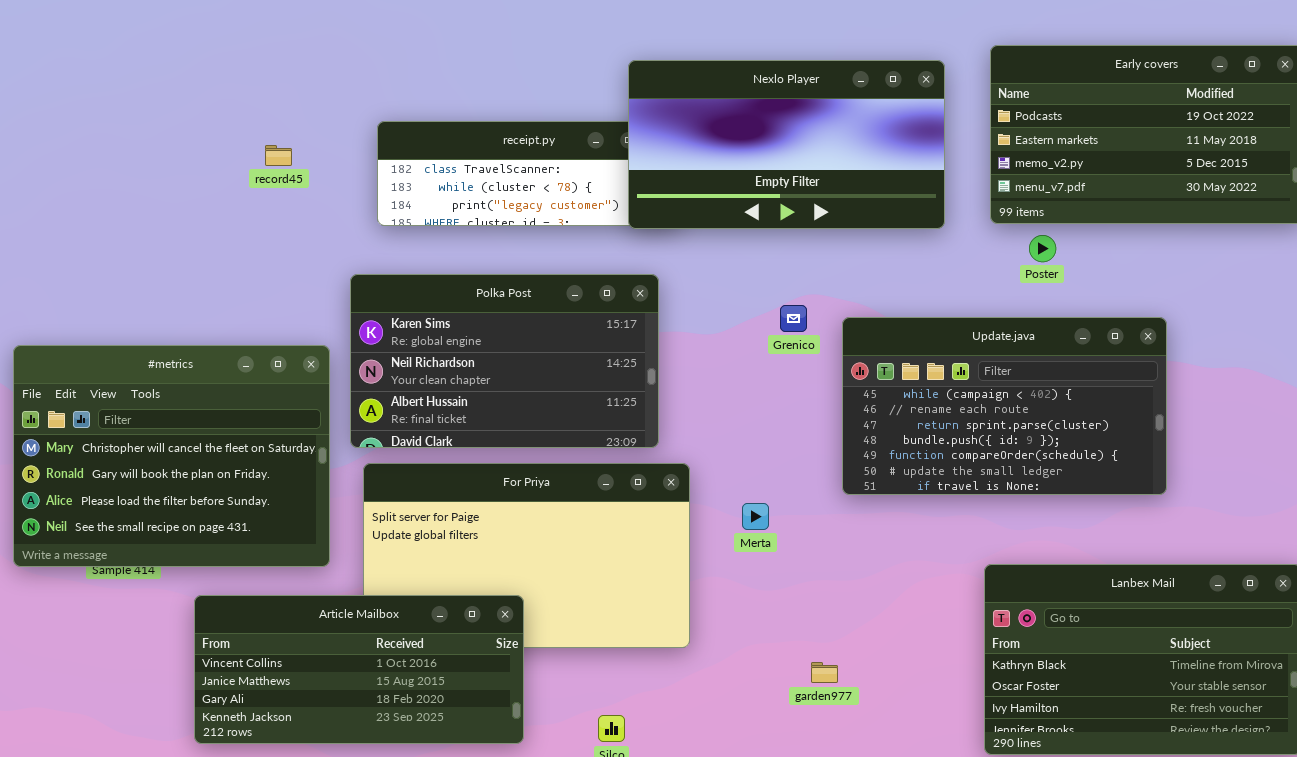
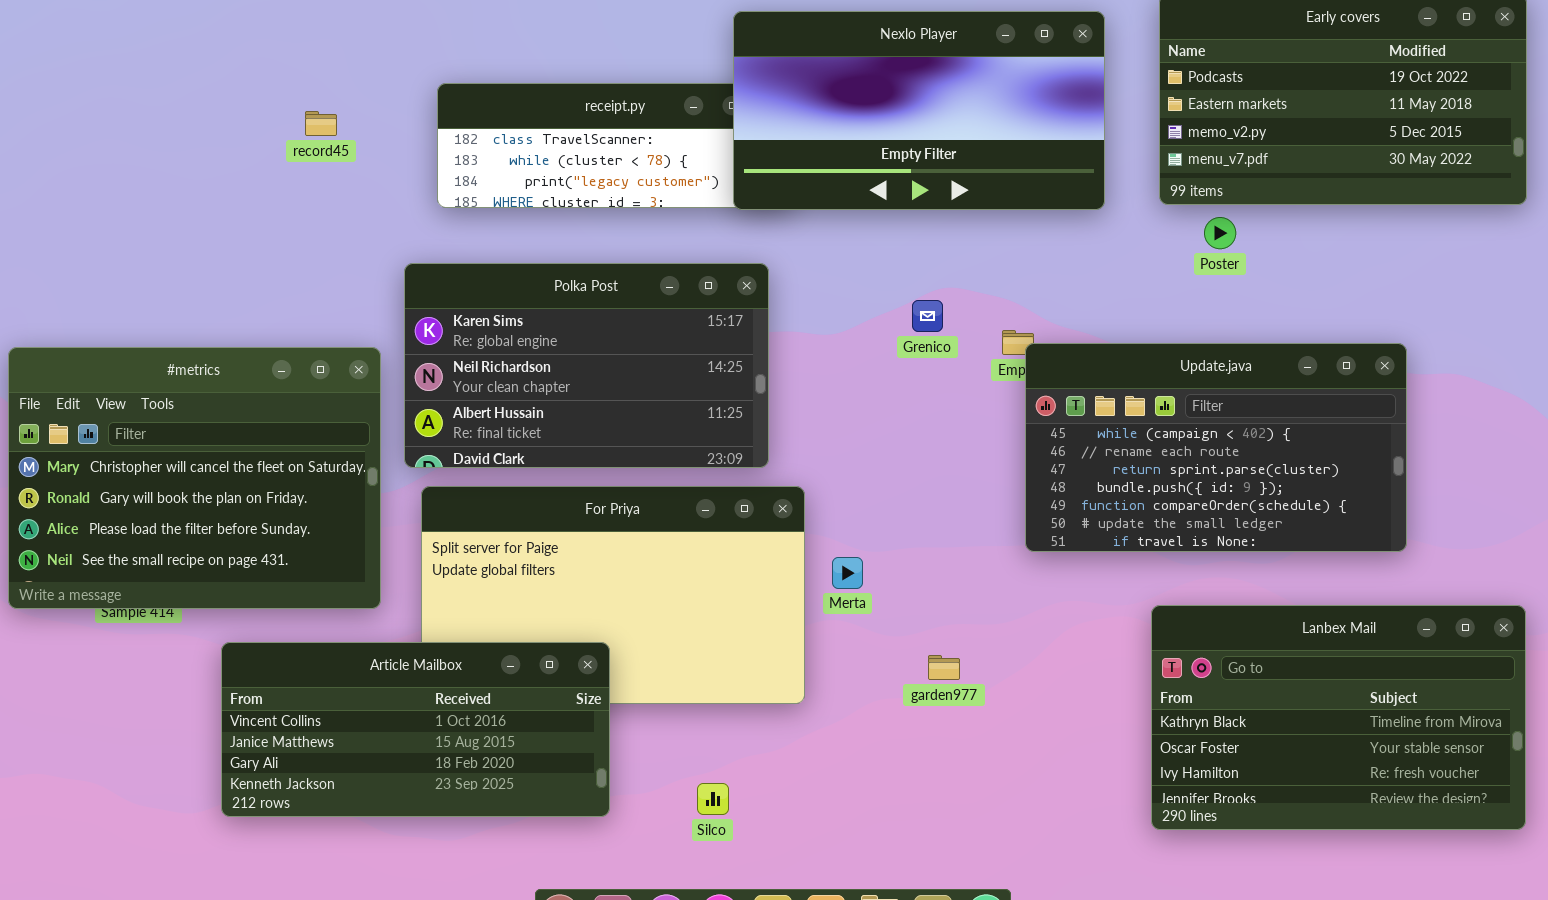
Update.java: [842,317,1167,495] -> [1025,343,1407,552], moved
Merta: [742,503,769,530] -> [832,557,863,589], moved
garden977: [811,662,838,683] -> [928,655,960,680], moved

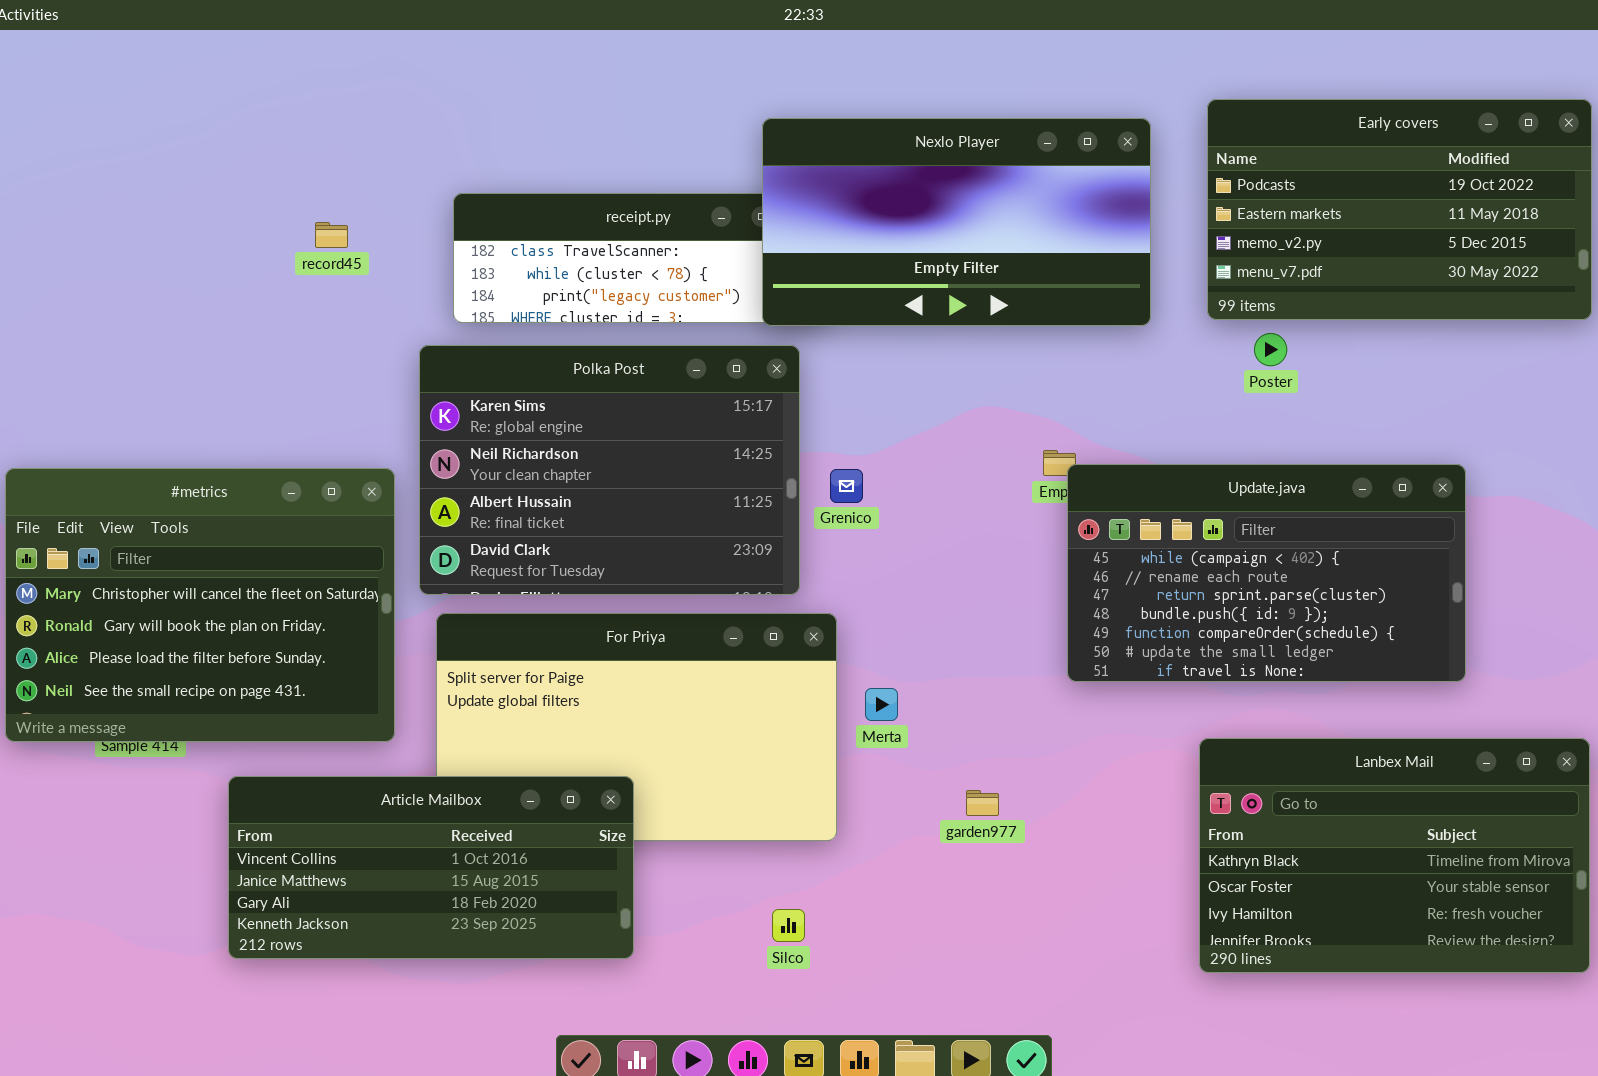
Polka Post: [404,263,769,468] -> [419,345,800,595], resized
Grenico: [912,300,943,332] -> [830,469,863,503], moved
Silco: [697,783,729,815] -> [772,909,805,942], moved

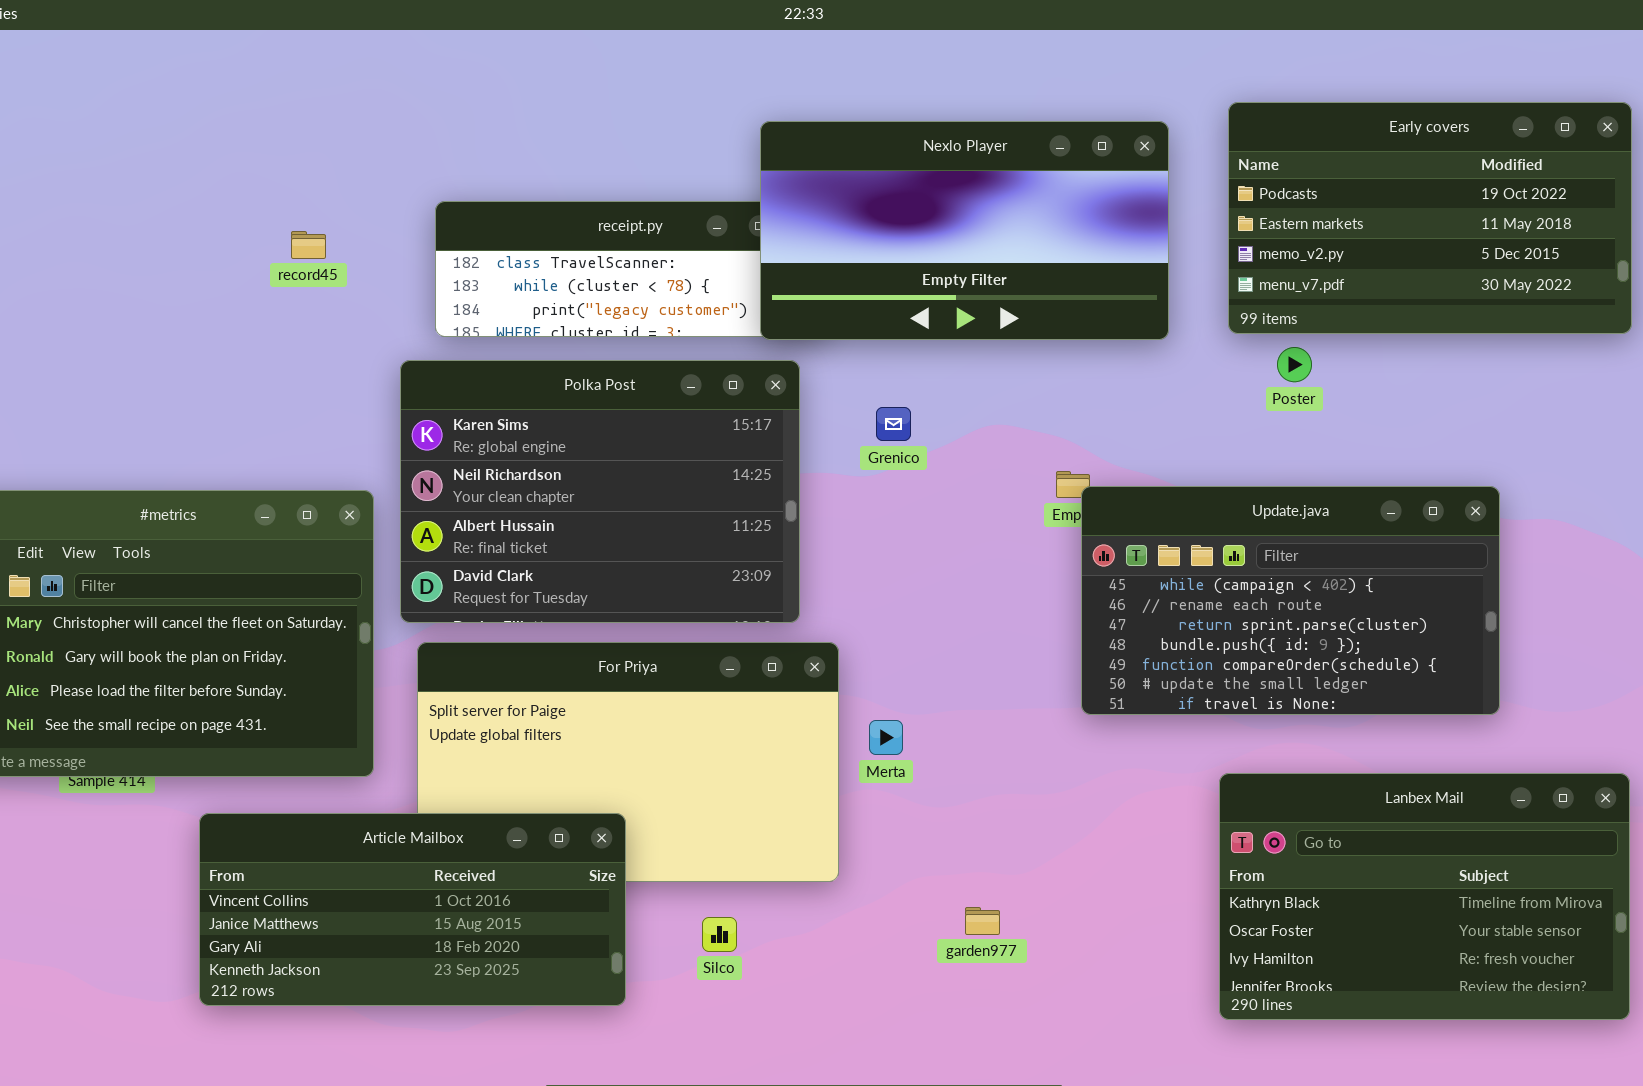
Grenico: [830,469,863,503] -> [876,407,911,441], moved
garden977: [966,790,999,816] -> [965,907,1000,935], moved
Silco: [772,909,805,942] -> [702,917,737,952], moved

